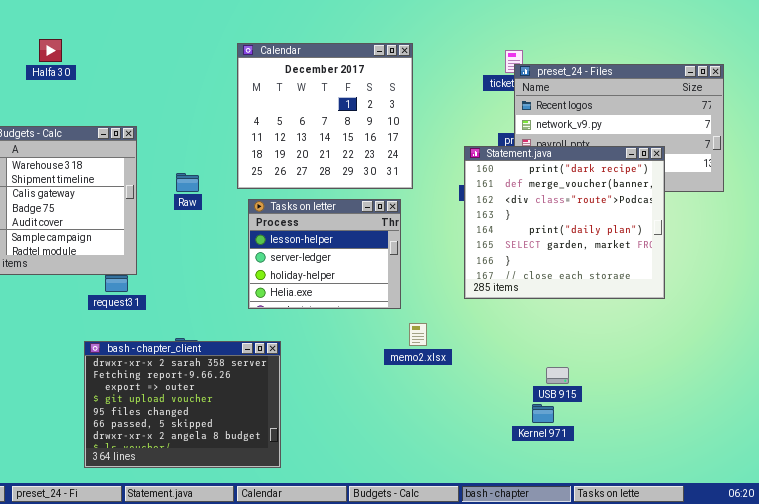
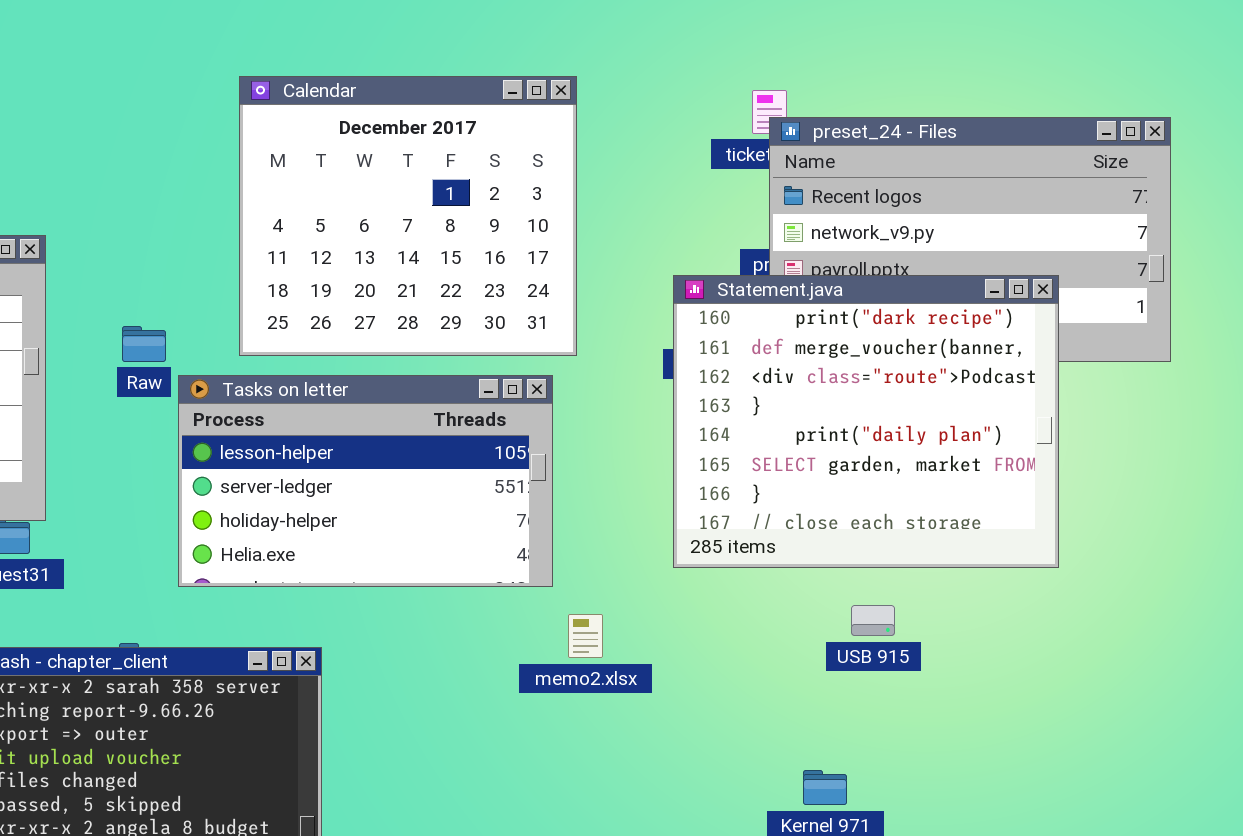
Tasks on letter: [248,199,401,309] -> [178,375,553,587], resized
USB 915: [546,367,569,384] -> [851,605,895,636], moved

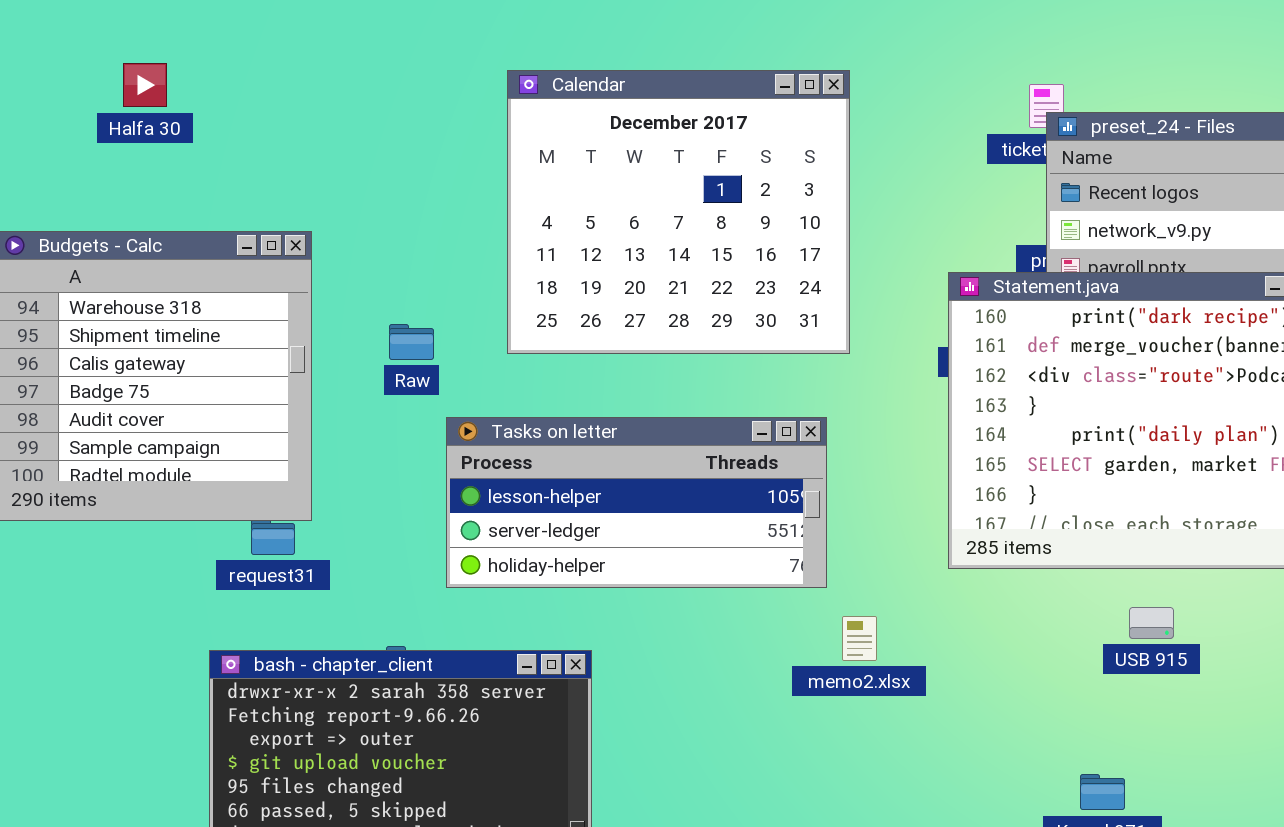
Tasks on letter: [178,375,553,587] -> [446,417,827,588], resized

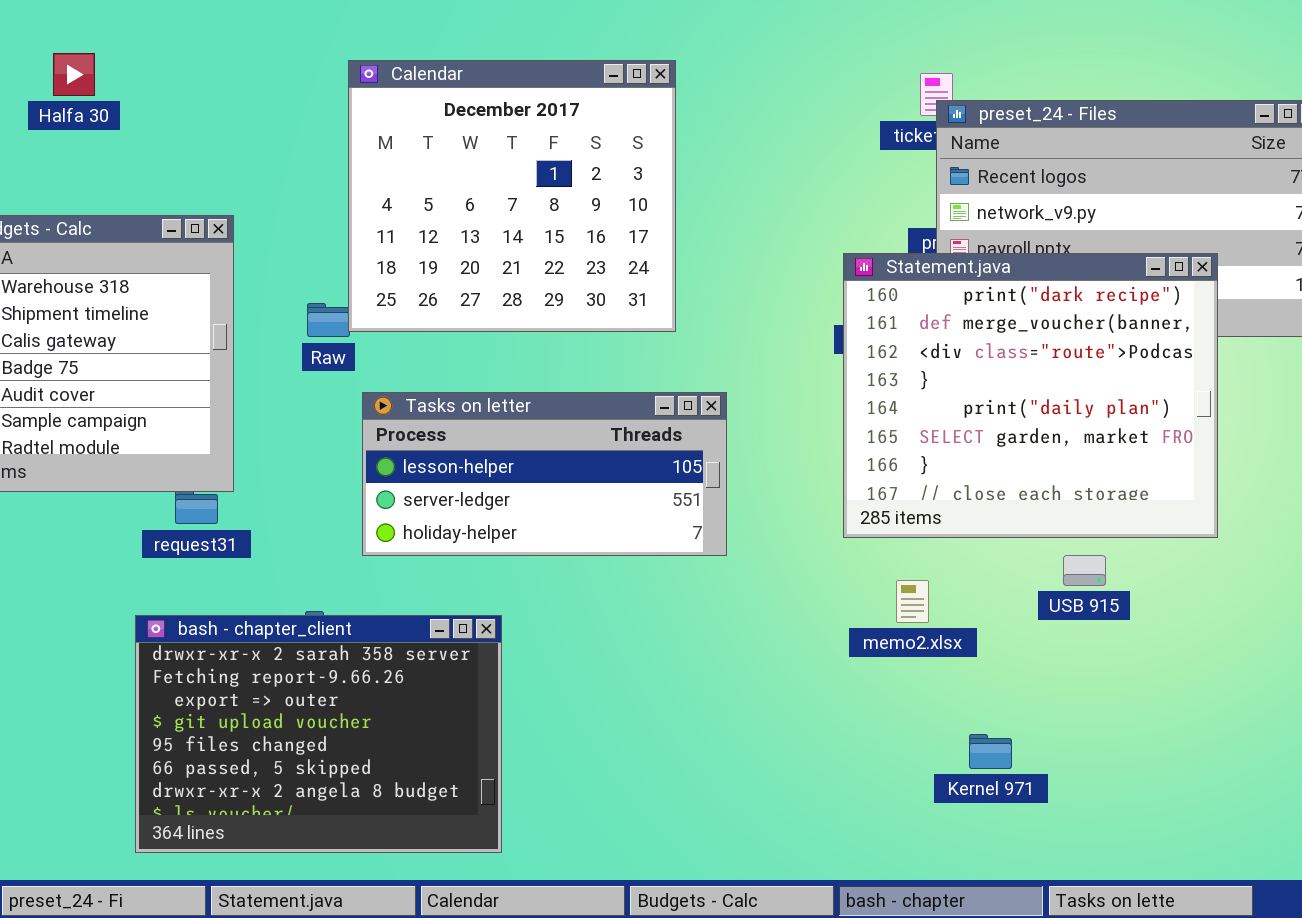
Calendar: [507,70,850,354] -> [348,60,676,332], moved
USB 915: [1129,607,1174,639] -> [1063,555,1106,586], moved
memo2.xlsx: [842,616,877,661] -> [896,580,929,623], moved

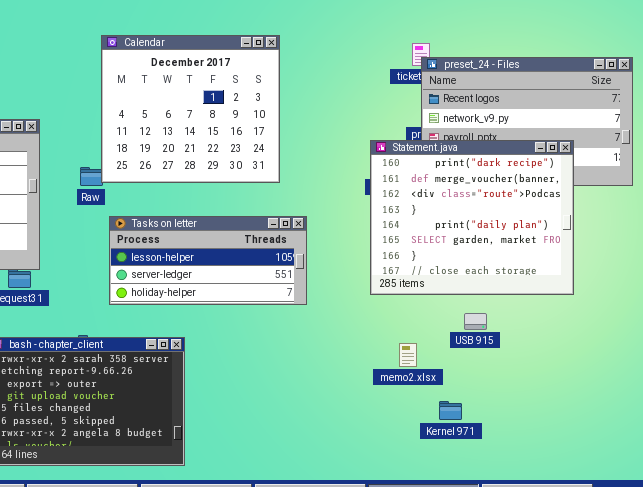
USB 915: [1063,555,1106,586] -> [464,313,487,330], moved
memo2.xlsx: [896,580,929,623] -> [399,343,417,367], moved

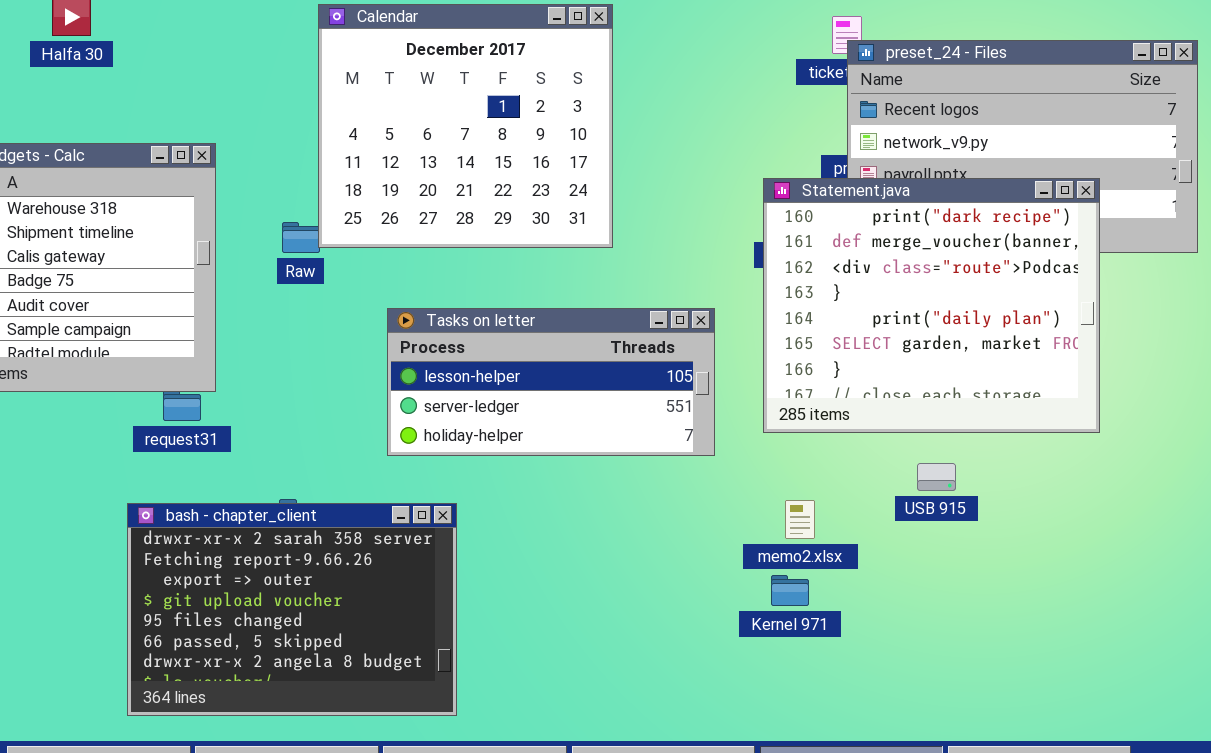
Tasks on letter: [109,216,307,305] -> [387,308,715,456], moved
memo2.xlsx: [399,343,417,367] -> [785,500,815,539], moved
Kernel 971: [439,401,462,420] -> [771,575,809,606], moved

